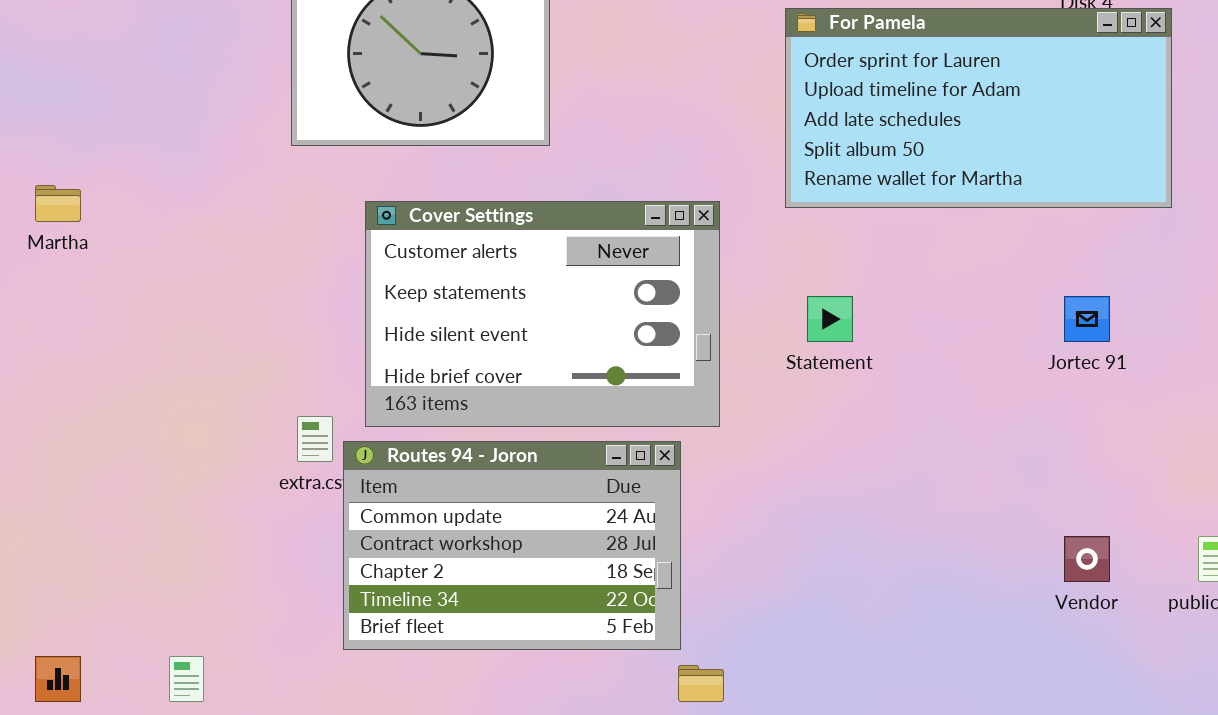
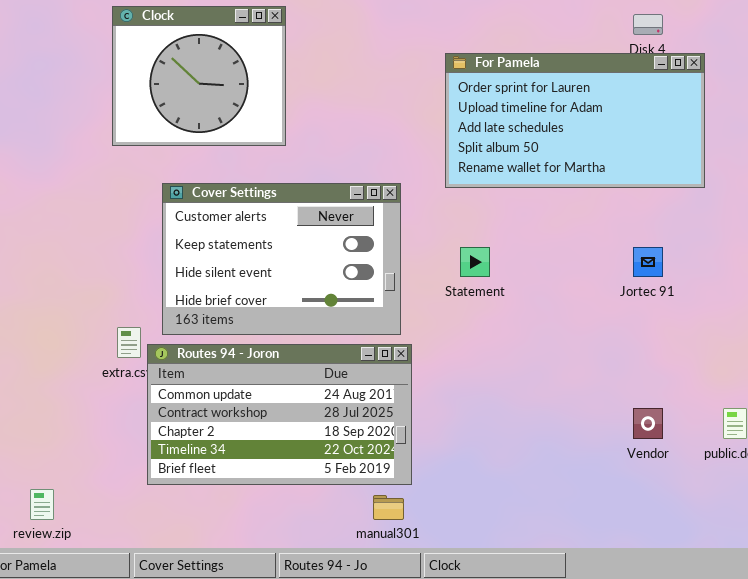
Routes 94 - Joron: [343,441,681,650] -> [147,344,412,485], resized

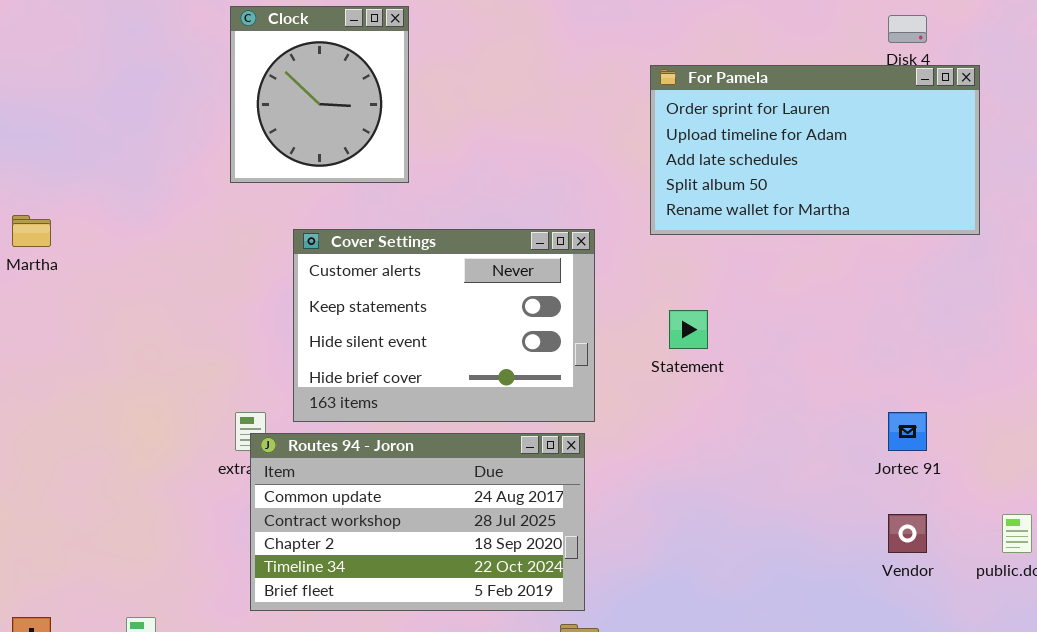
Clock: [112,6,286,146] -> [230,6,409,183], resized
Jortec 91: [633,247,663,277] -> [888,412,927,451], moved
Routes 94 - Joron: [147,344,412,485] -> [250,433,585,611], moved

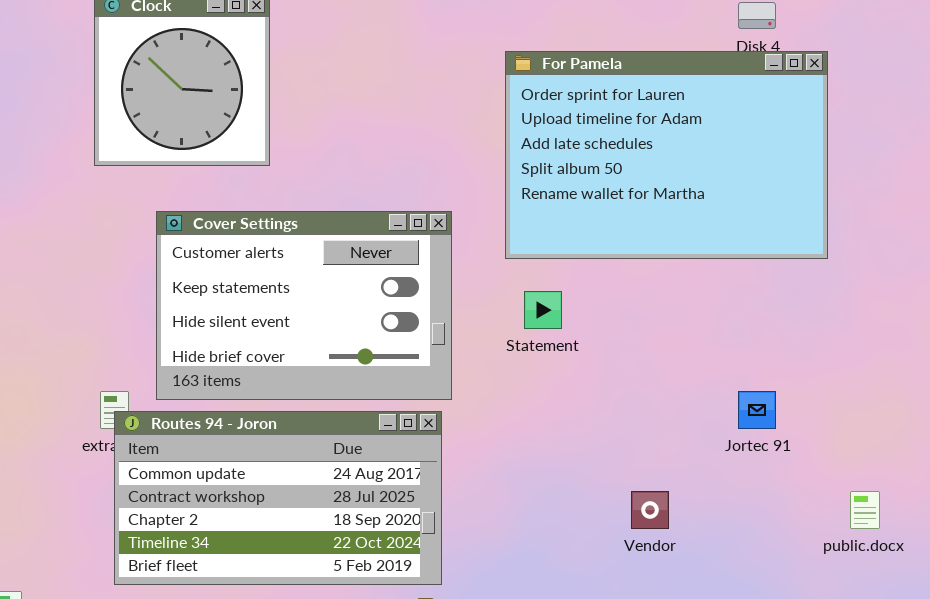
For Pamela: [650,65,980,235] -> [505,51,828,259], resized
Vendor: [888,514,927,553] -> [631,491,669,529], moved

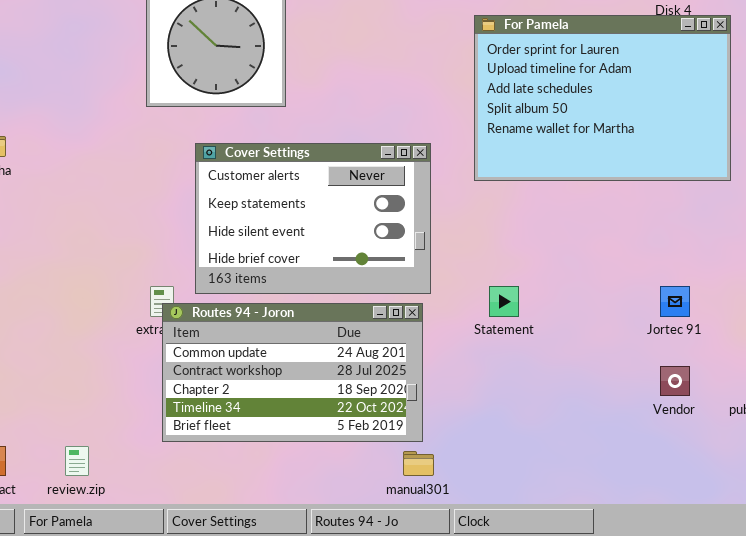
Statement: [524,291,562,329] -> [489,286,519,317], moved
Vendor: [631,491,669,529] -> [660,366,690,396], moved

